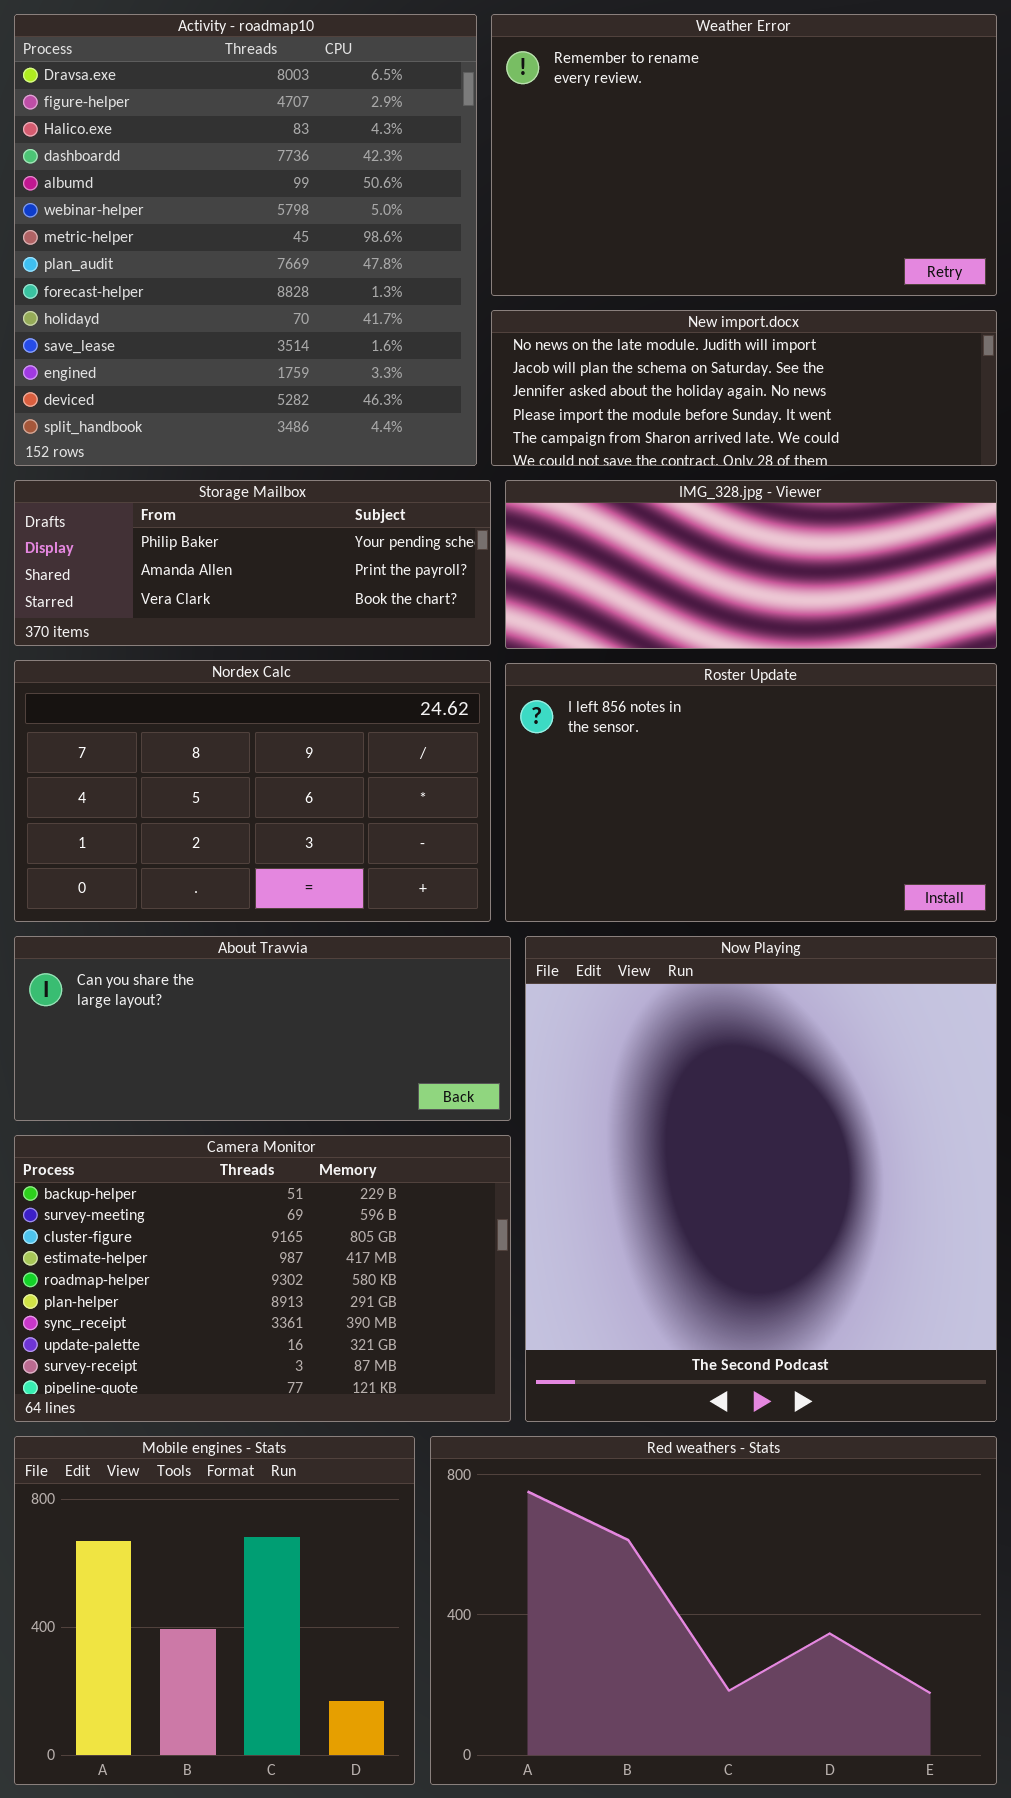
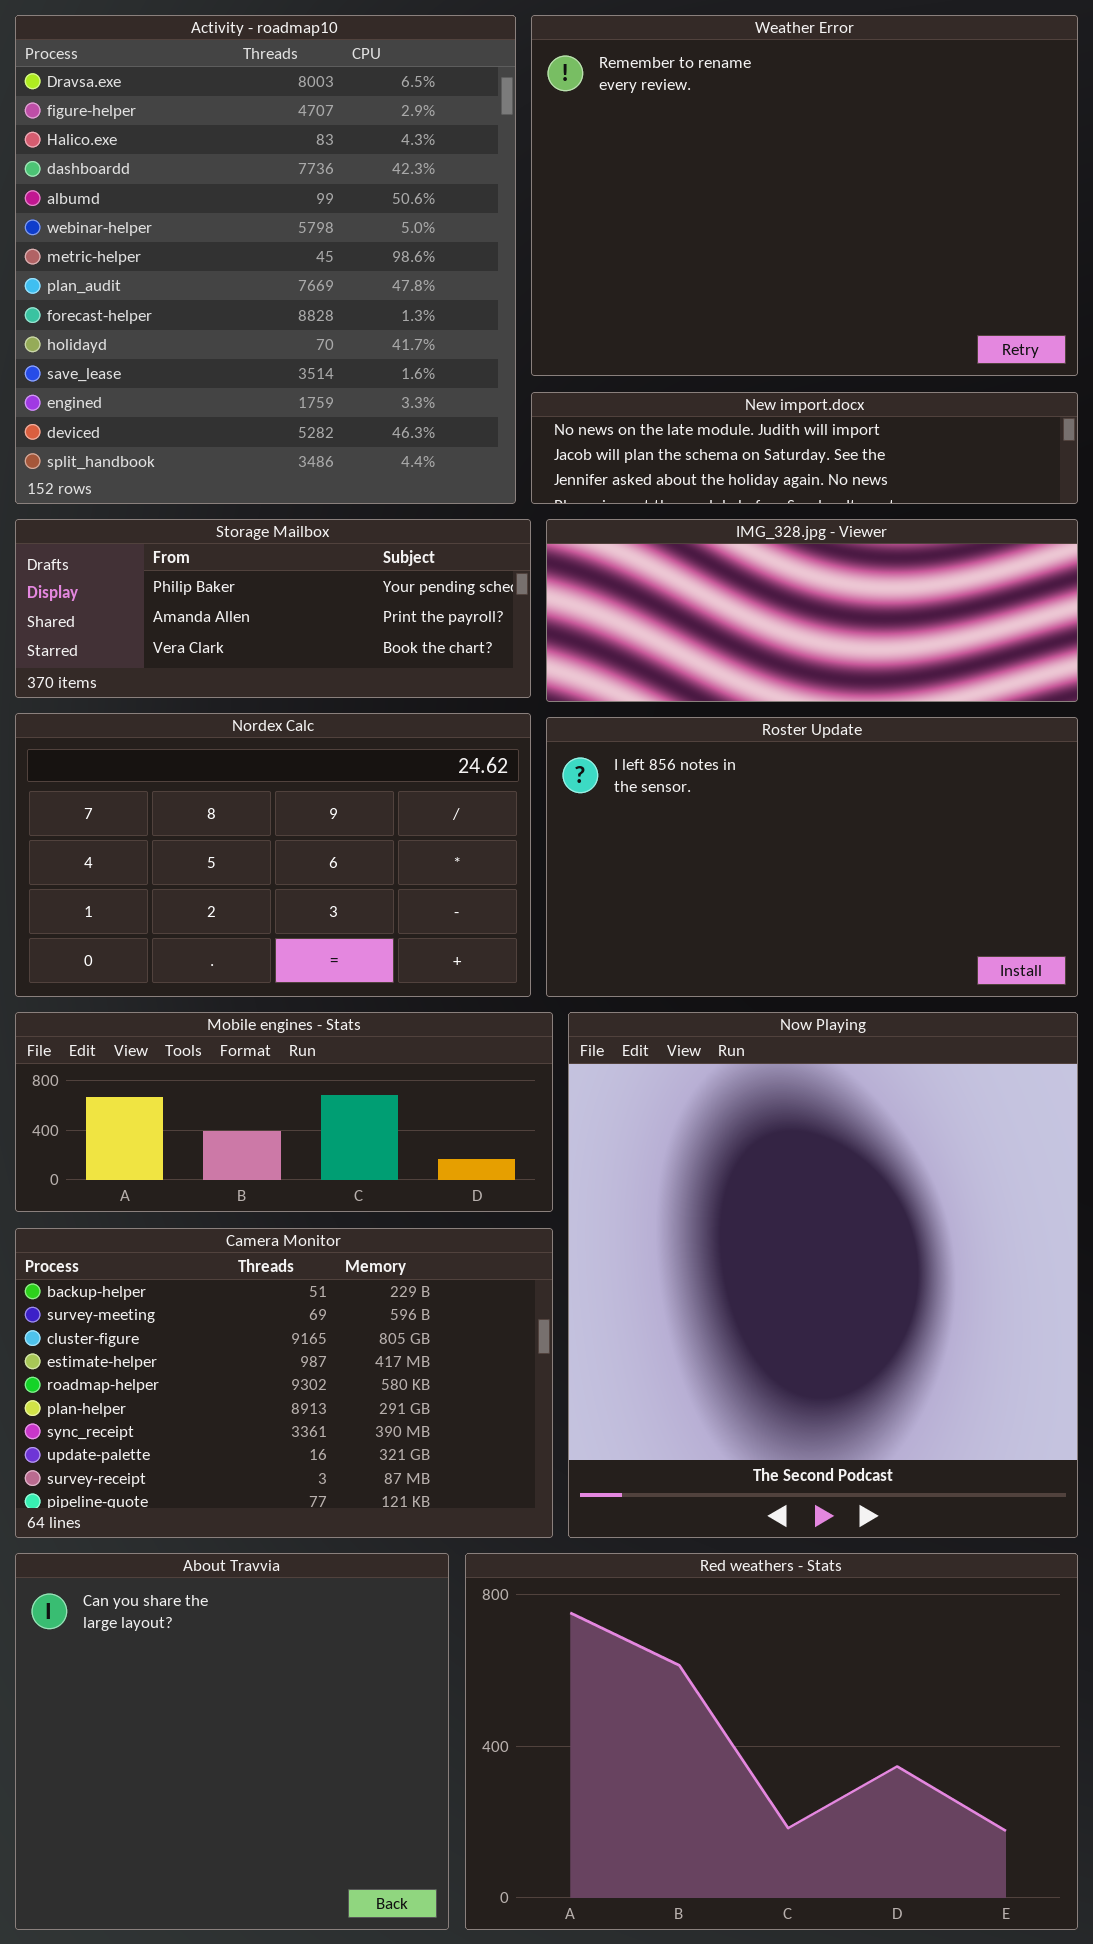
Weather Error: [491,14,997,296] -> [531,15,1078,376], resized
New import.docx: [491,310,997,466] -> [531,392,1078,504], resized
About Travvia: [14,936,511,1121] -> [15,1553,449,1930], moved, resized
Mobile engines - Stats: [14,1436,415,1785] -> [15,1012,553,1212], moved, resized

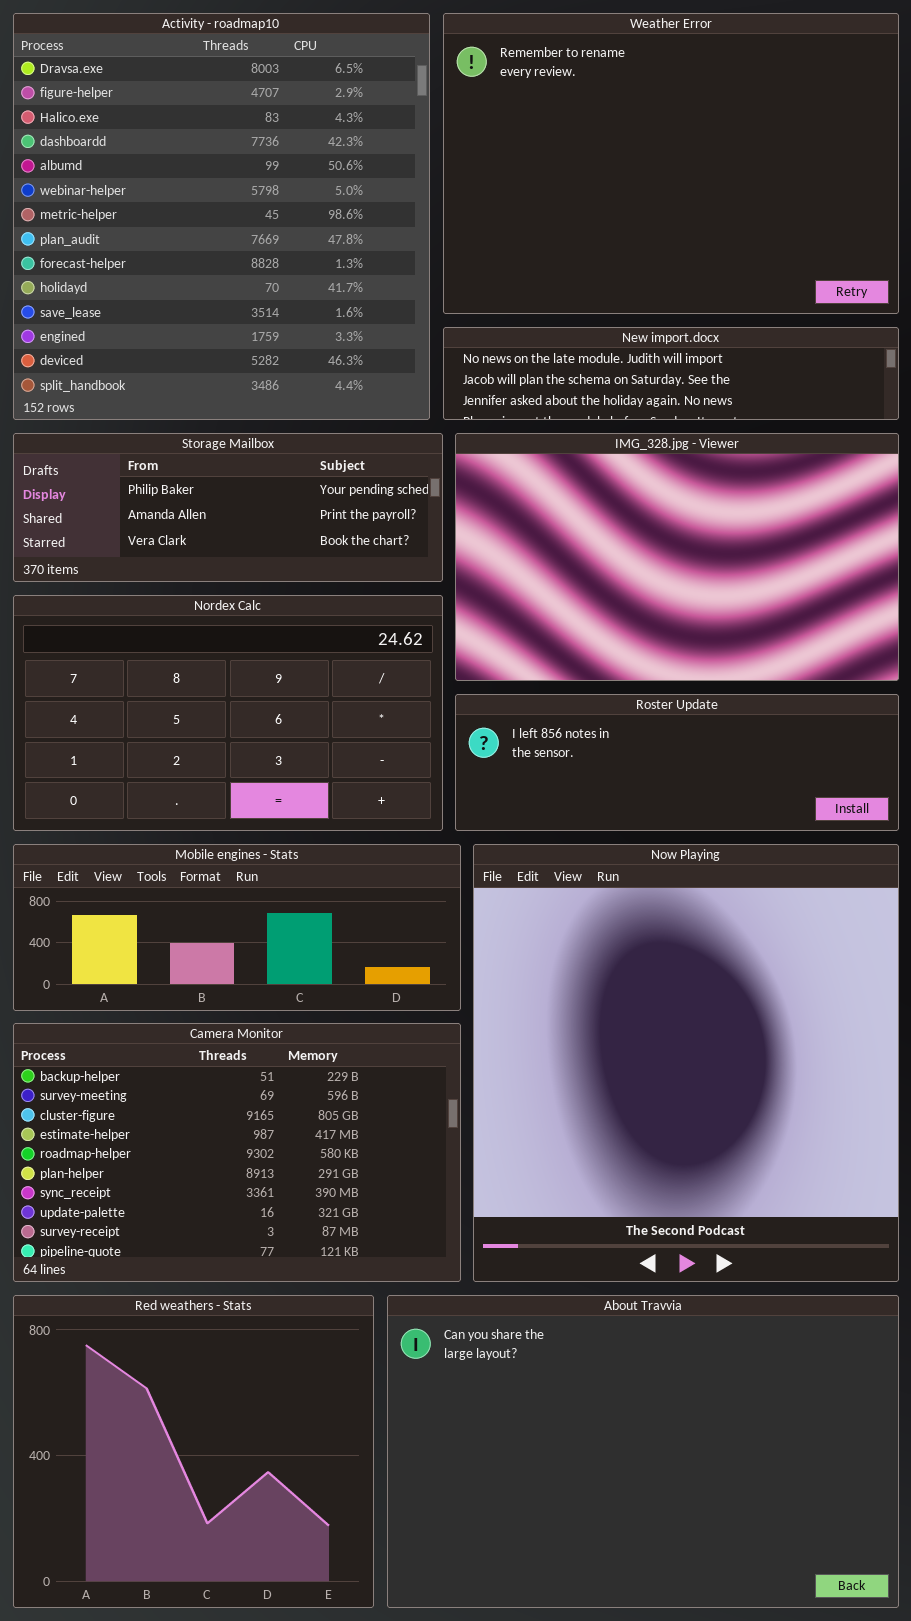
IMG_328.jpg - Viewer: [546,519,1078,702] -> [455,433,899,681], resized
Roster Update: [546,717,1078,997] -> [455,694,899,831], resized
About Travvia: [15,1553,449,1930] -> [387,1295,899,1608], moved, resized
Red weathers - Stats: [465,1553,1078,1930] -> [13,1295,374,1608], moved, resized

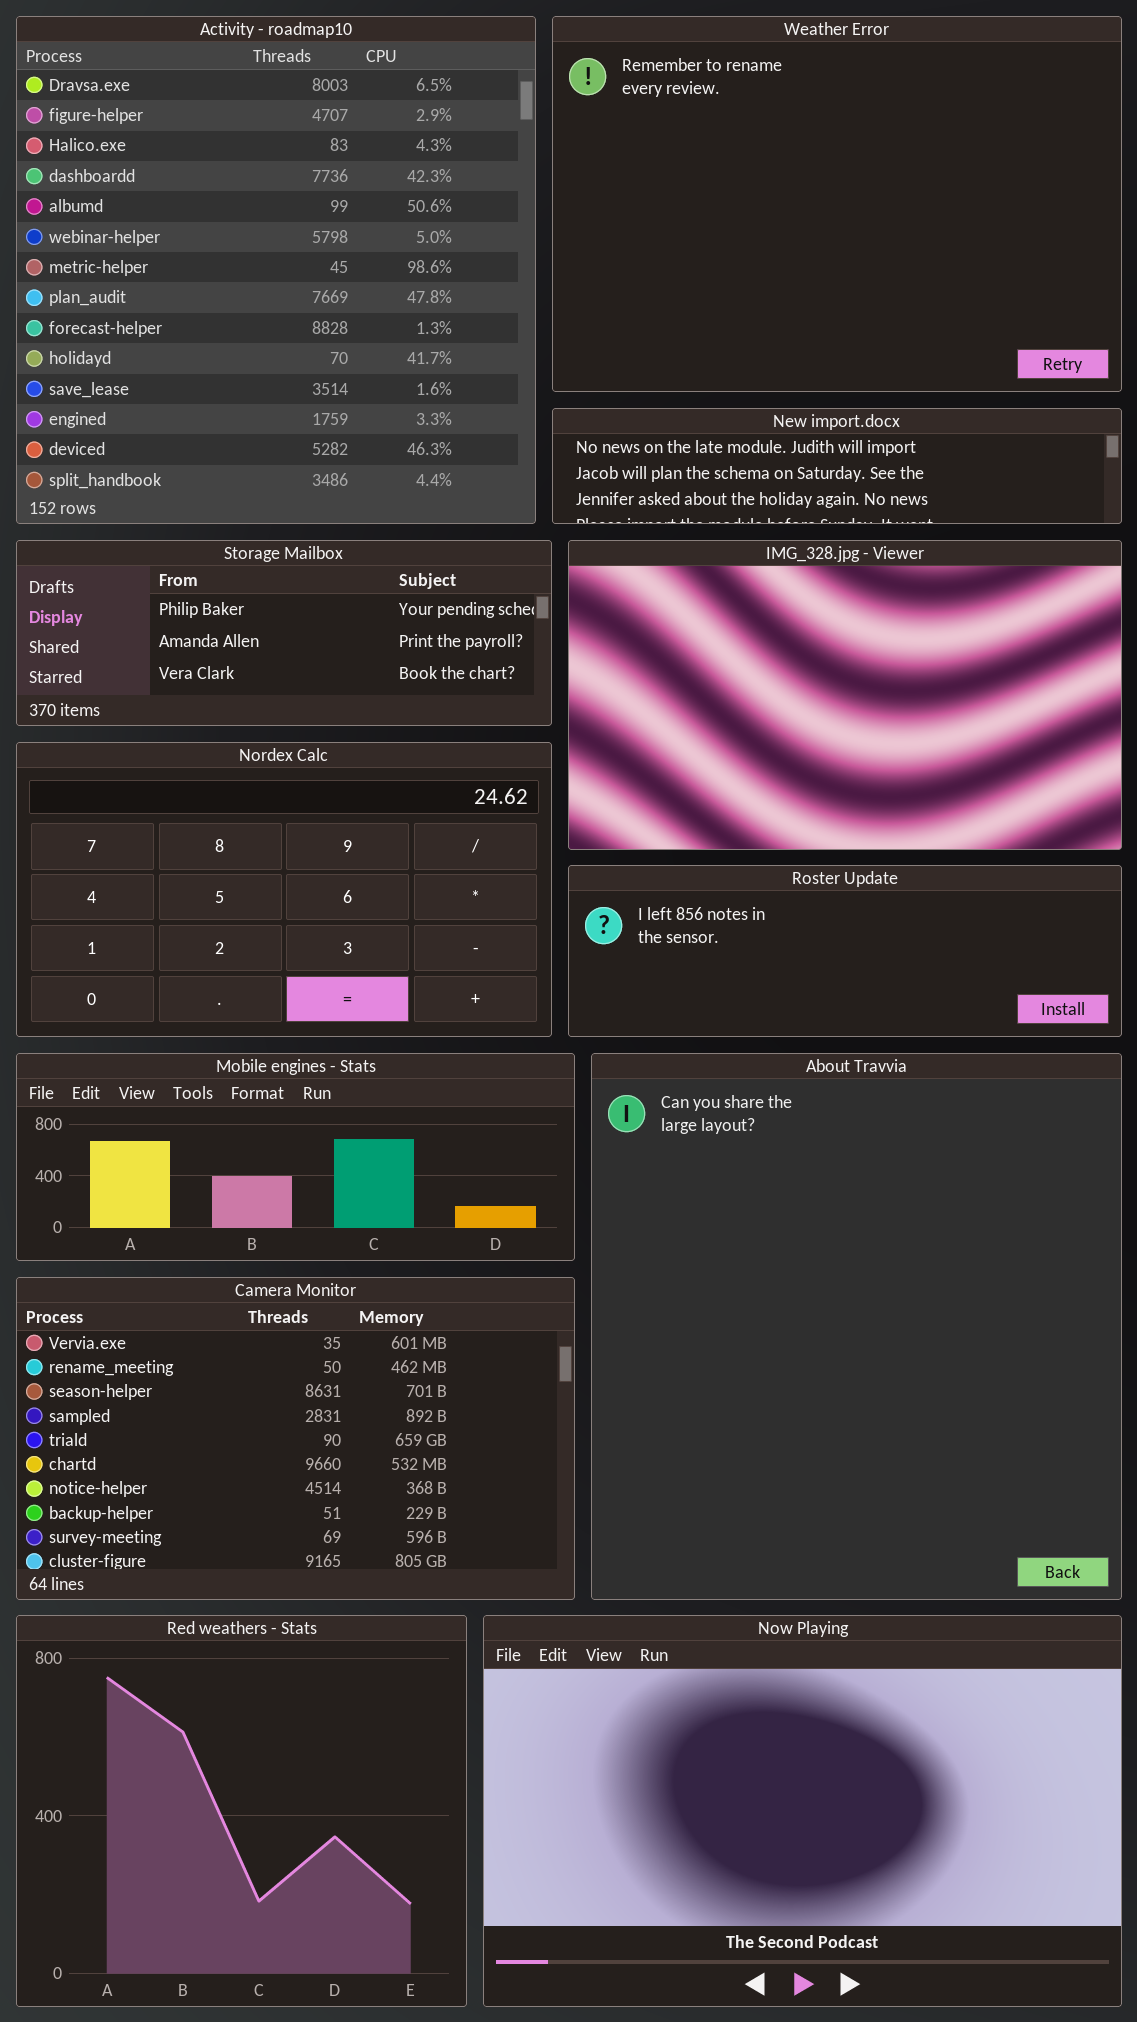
Now Playing: [473,844,899,1282] -> [483,1615,1122,2007], moved, resized
Camera Monitor: [13,1023,461,1282] -> [16,1277,575,1600], scrolled up 7 rows
About Travvia: [387,1295,899,1608] -> [591,1053,1122,1600], moved, resized

